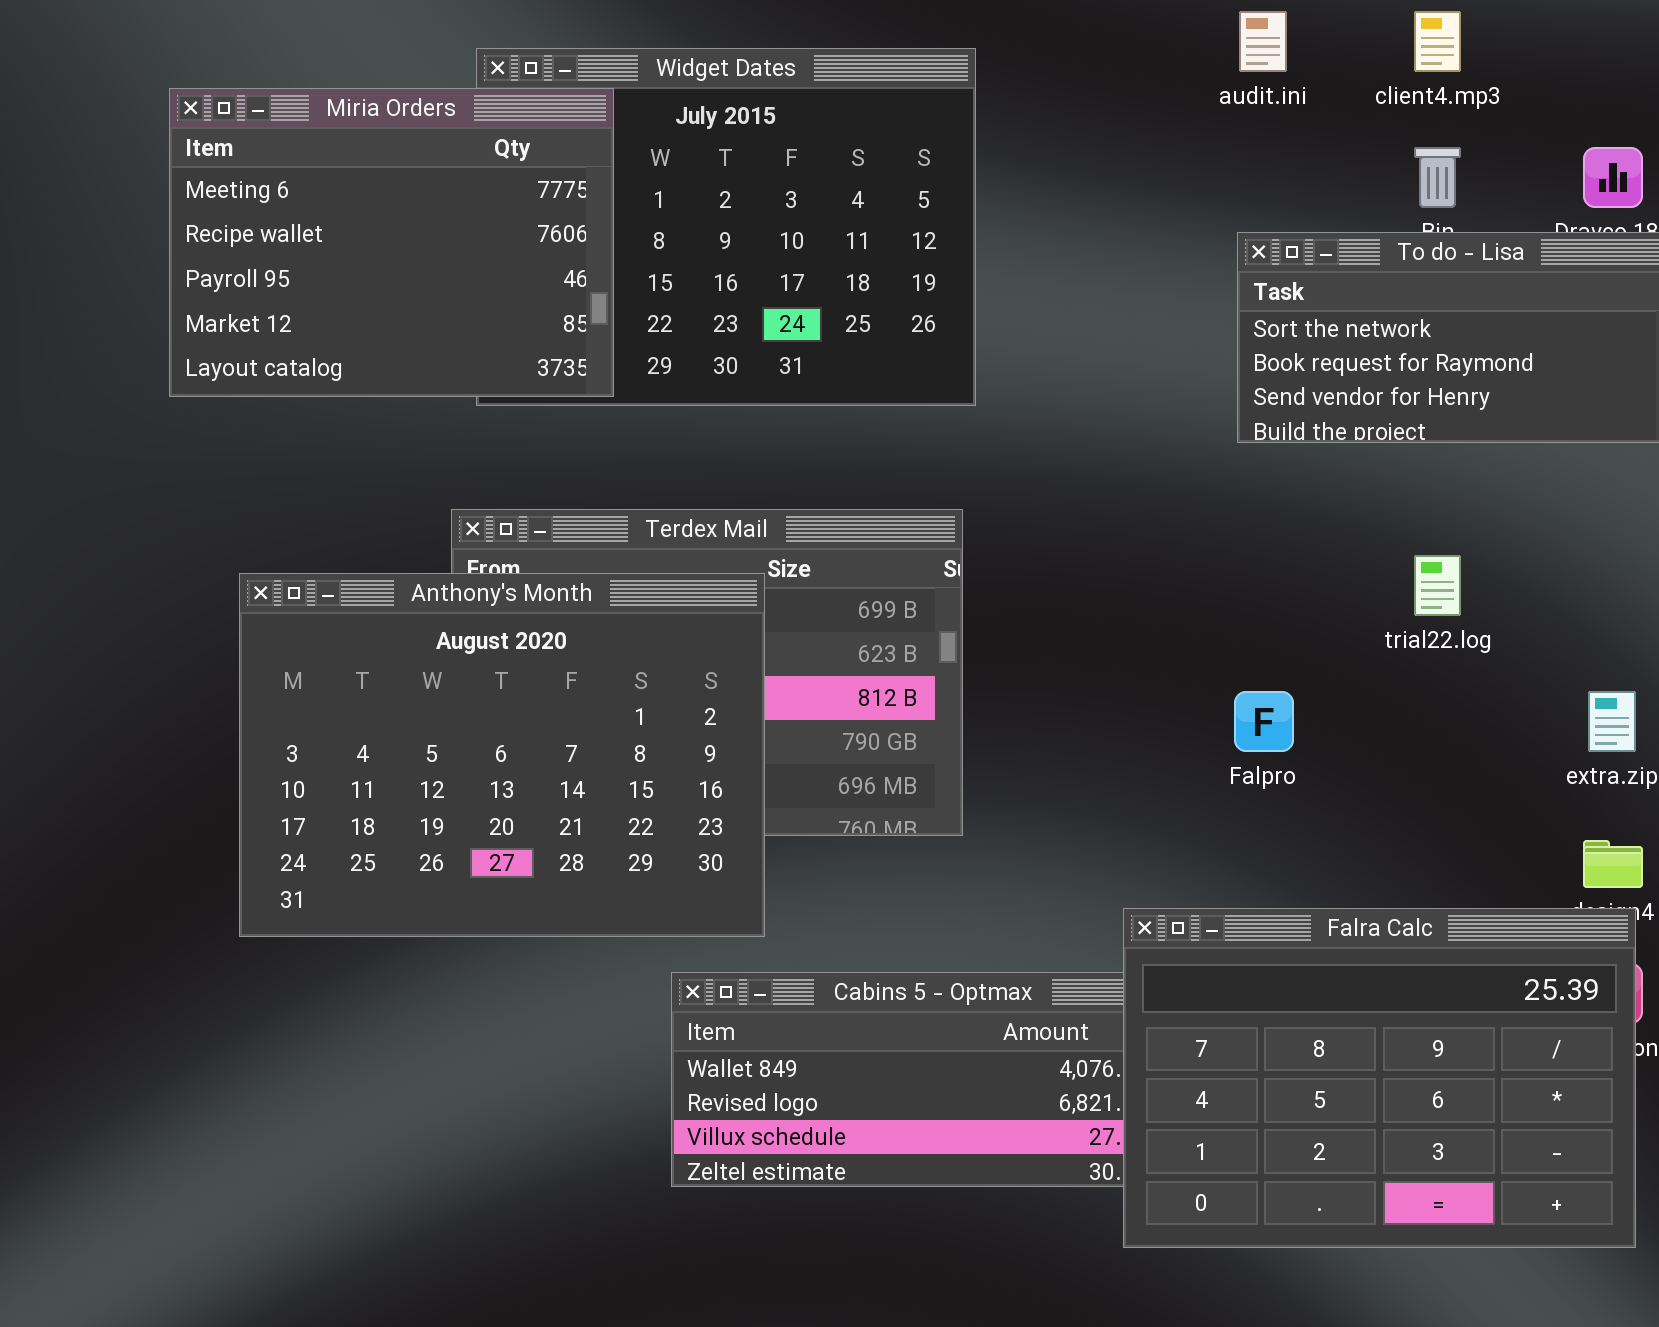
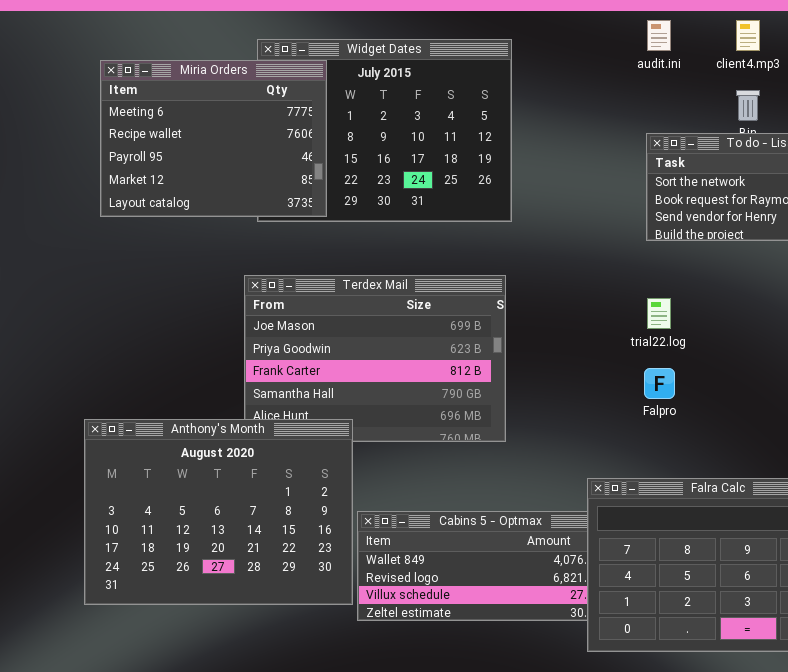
trial22.log: [1414,555,1461,616] -> [647,298,671,329], moved
Anthony's Month: [239,573,765,937] -> [84,419,353,605], moved

